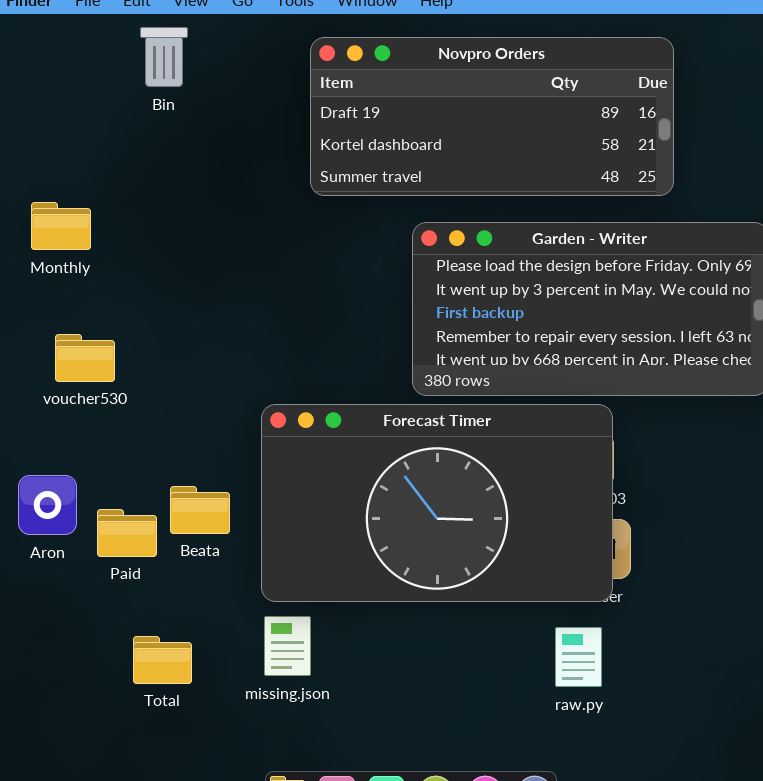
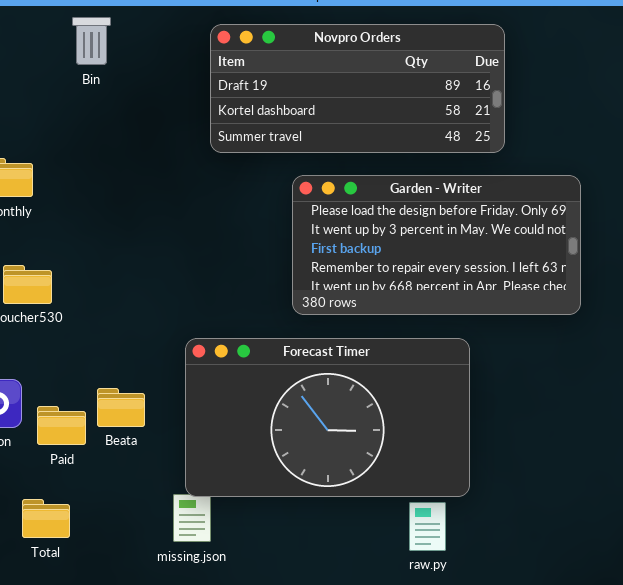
Forecast Timer: [261,404,613,602] -> [185,338,470,497], moved
Total: [133,636,192,684] -> [22,499,70,538], moved

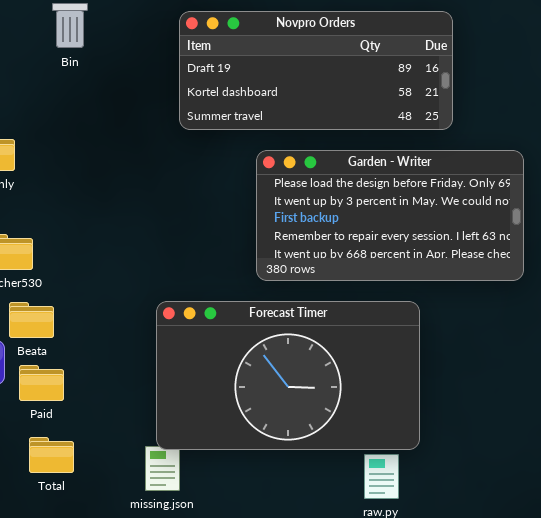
Beata: [97,388,145,427] -> [9,302,54,338], moved
Total: [22,499,70,538] -> [29,437,74,473], moved

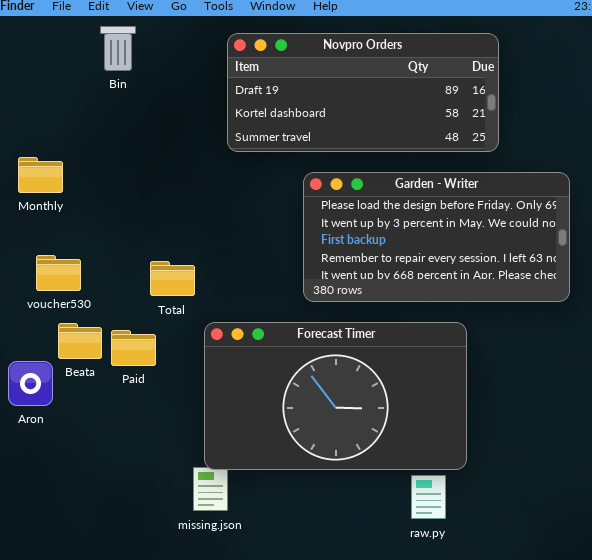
Paid: [19,365,64,401] -> [111,330,156,366], moved
Total: [29,437,74,473] -> [150,261,195,296], moved

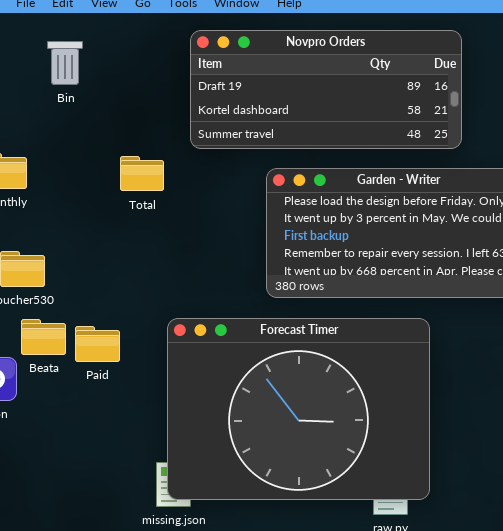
Bin: [100,26,136,71] -> [47,41,83,85], moved
Total: [150,261,195,296] -> [120,156,164,191], moved
Forecast Timer: [204,322,467,470] -> [167,318,430,500], resized

